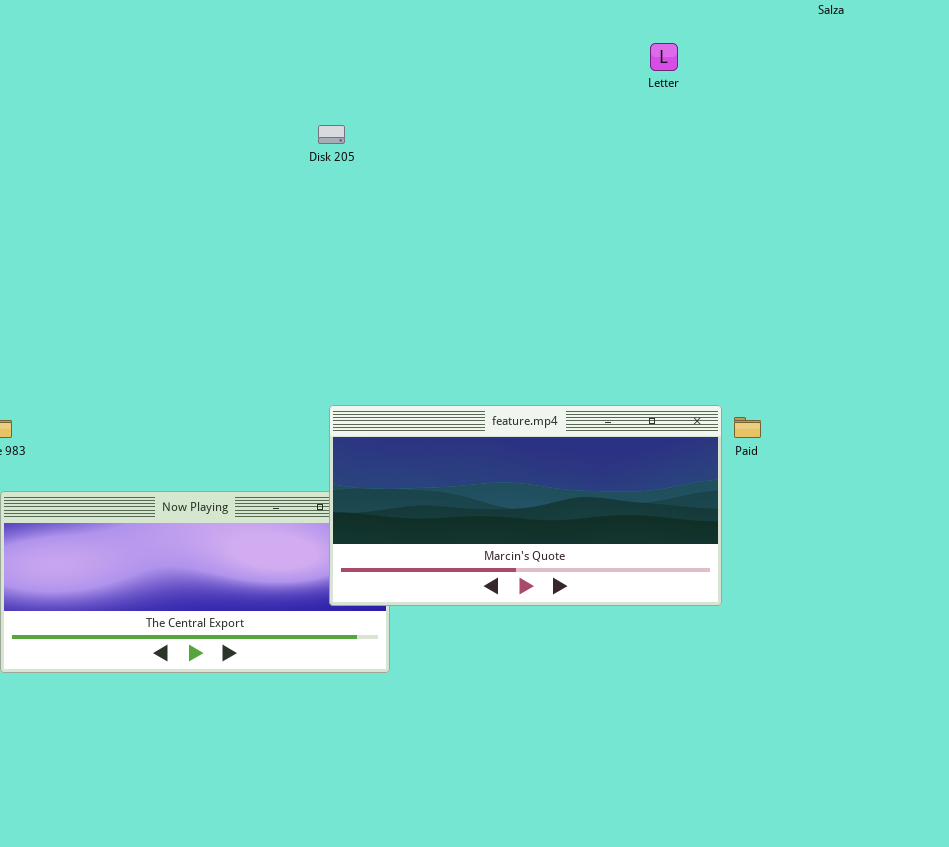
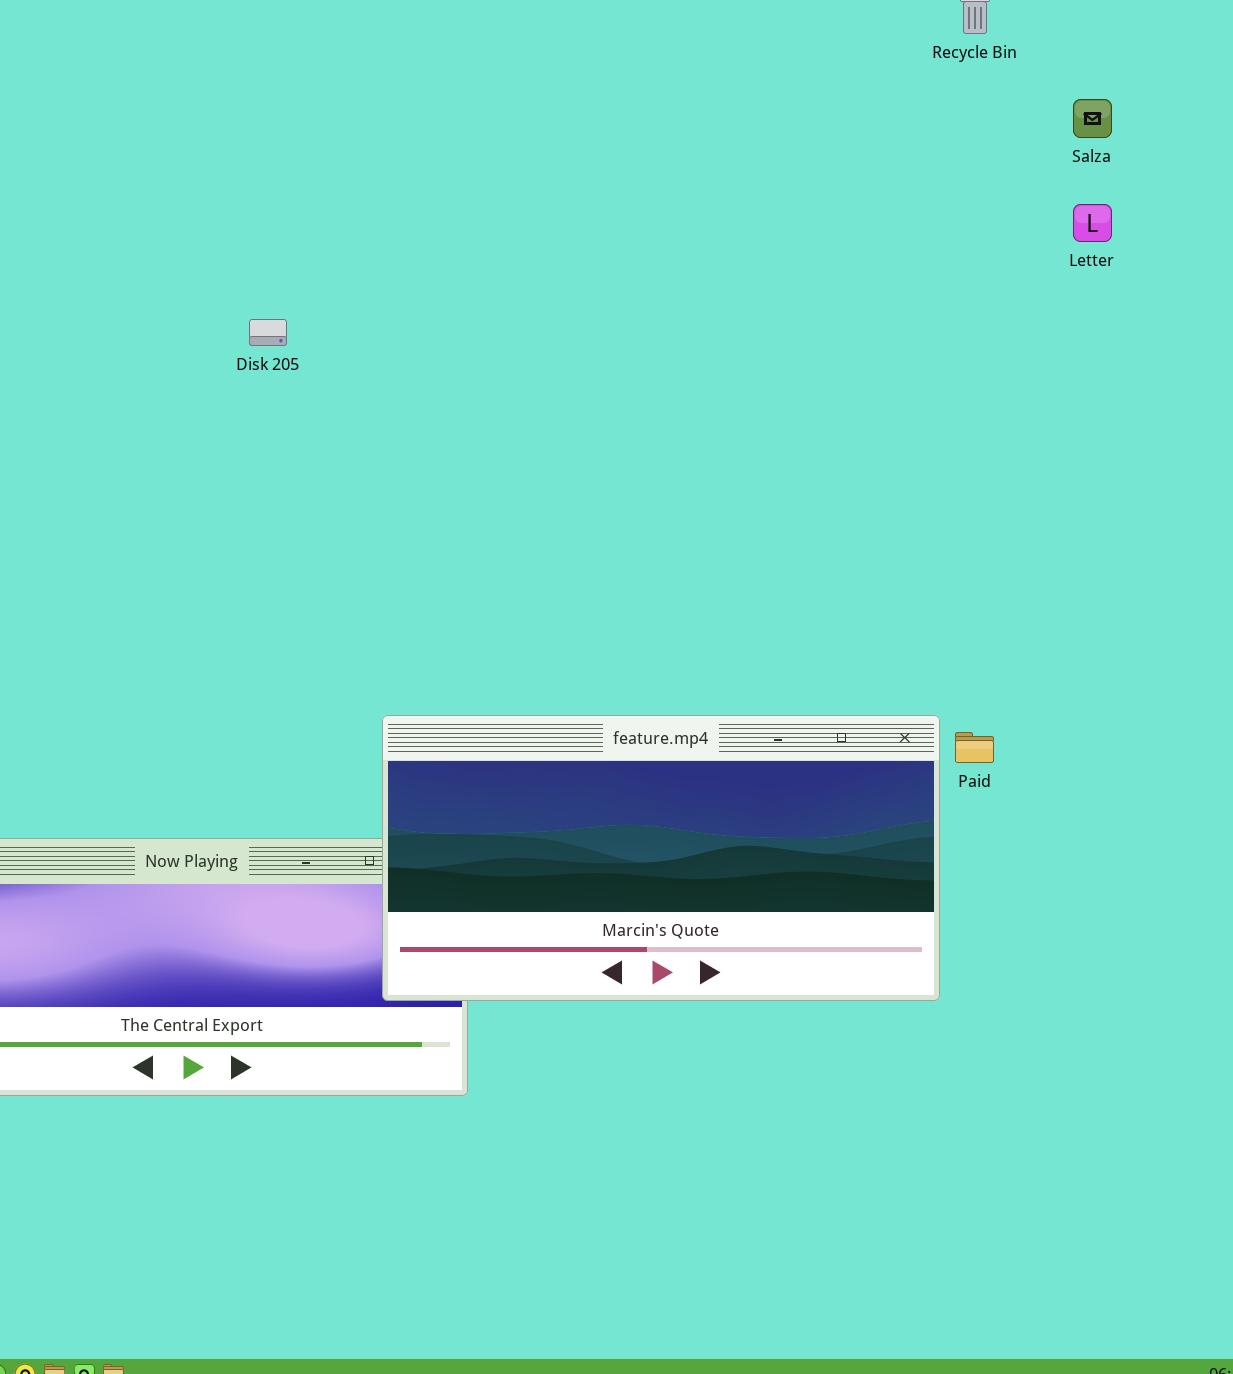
Letter: [650,43,678,71] -> [1073,204,1112,242], moved
Disk 205: [318,125,345,144] -> [249,319,287,346], moved

